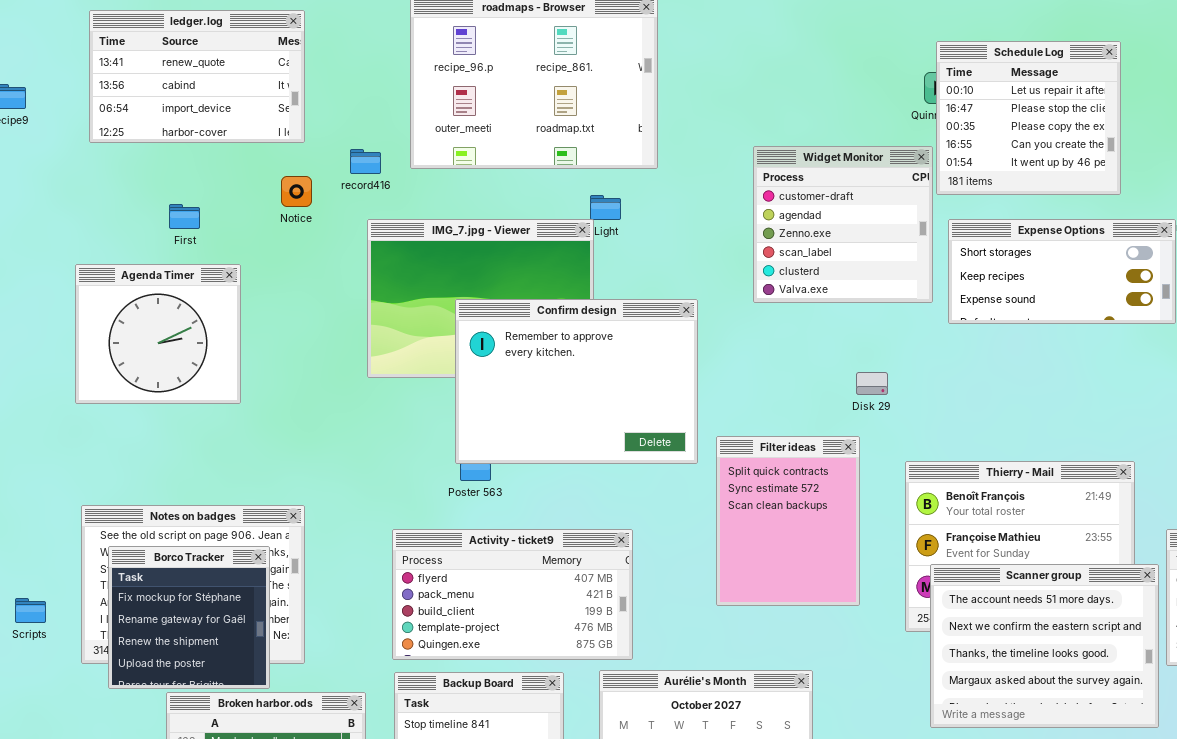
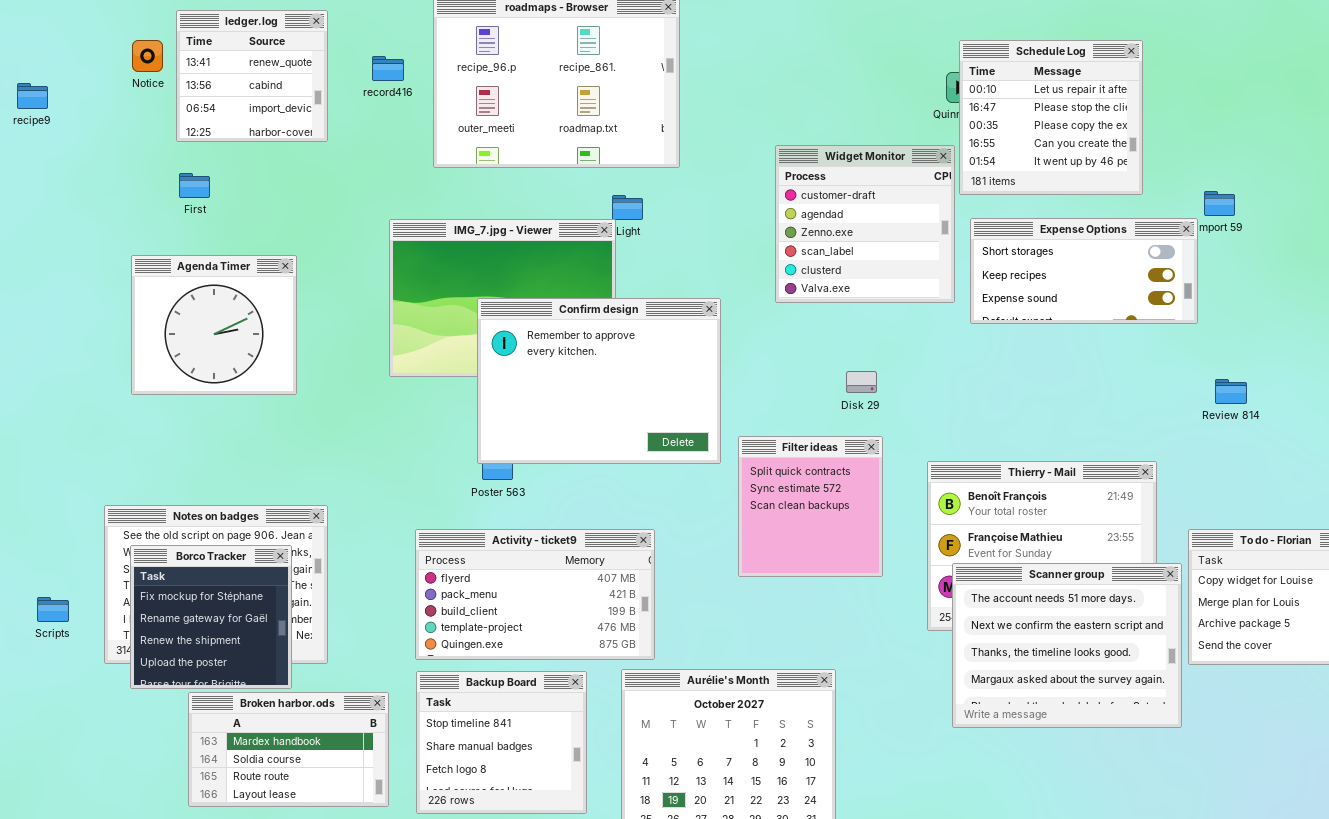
ledger.log: [89,10,305,143] -> [176,10,328,142], resized
record416: [350,149,381,174] -> [372,56,404,81], moved
Notice: [281,176,312,207] -> [132,40,163,72], moved
First: [169,204,200,229] -> [179,173,210,198], moved
Agenda Timer: [75,264,241,404] -> [131,255,297,395], moved
Disk 29: [856,372,888,395] -> [846,371,877,393], moved
Filter ideas: [716,436,860,606] -> [738,436,883,577], resized

